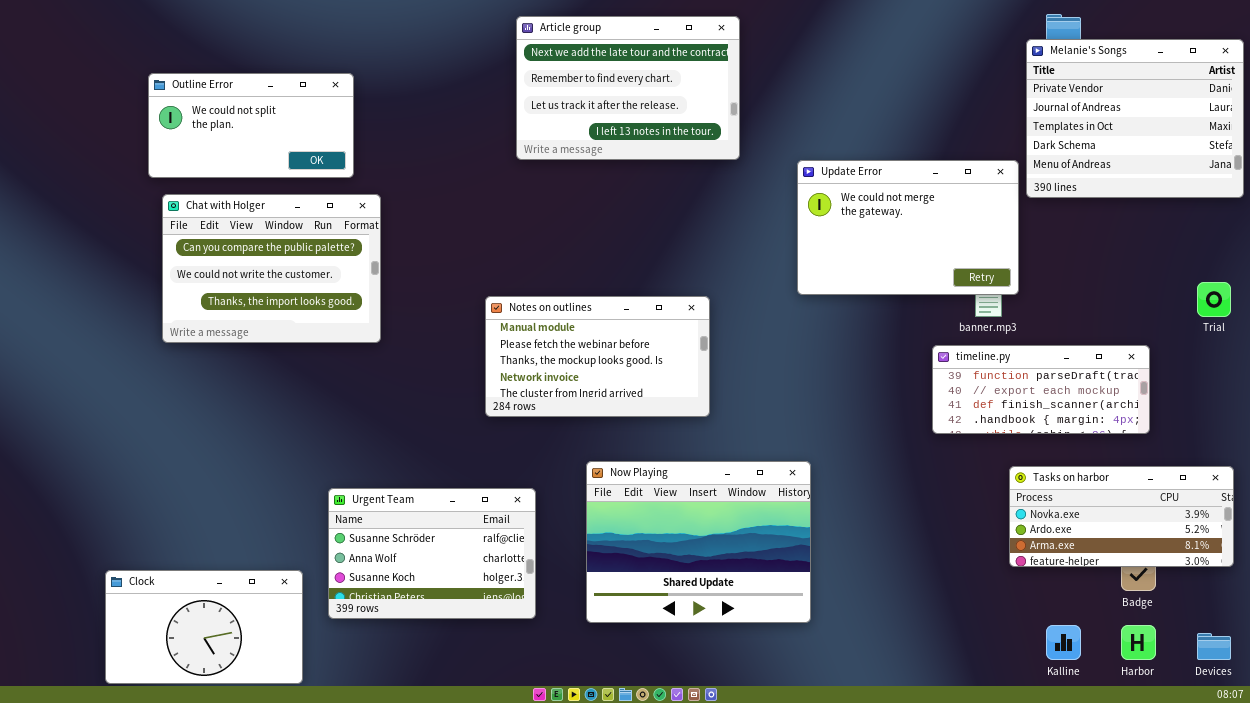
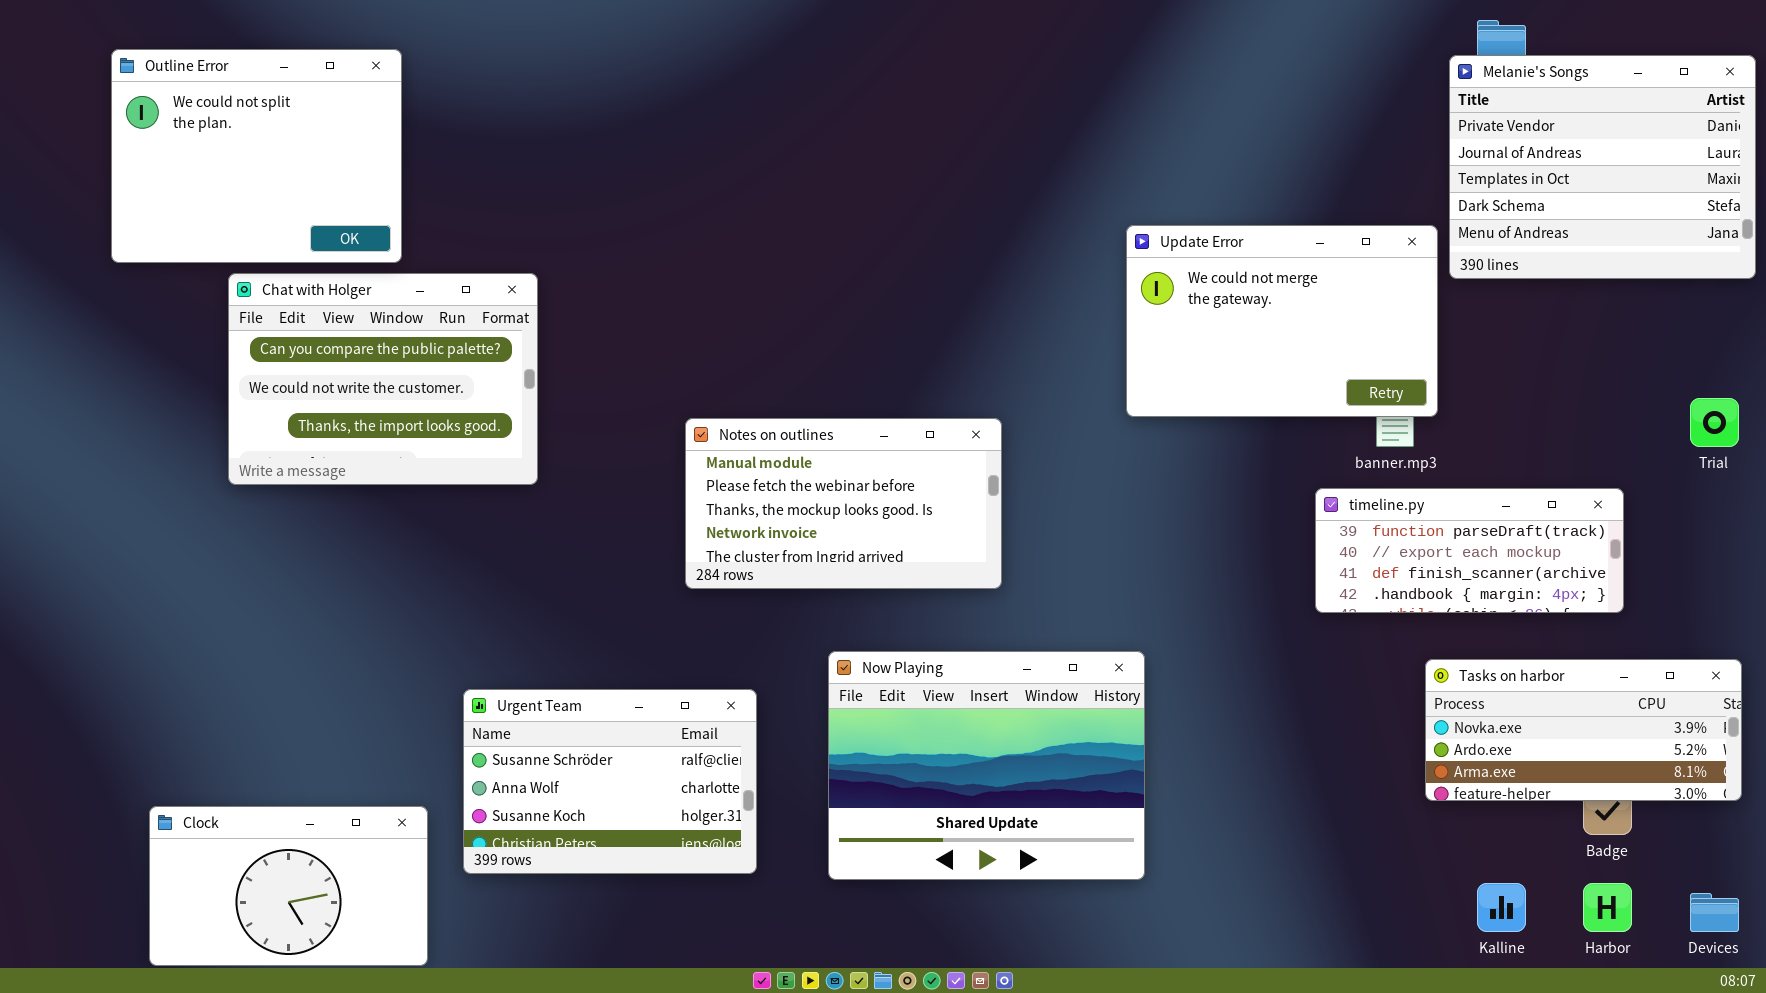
Article group: [516,16,740,160] -> none, closed
Outline Error: [148,73,354,178] -> [111,49,402,263], moved, resized

